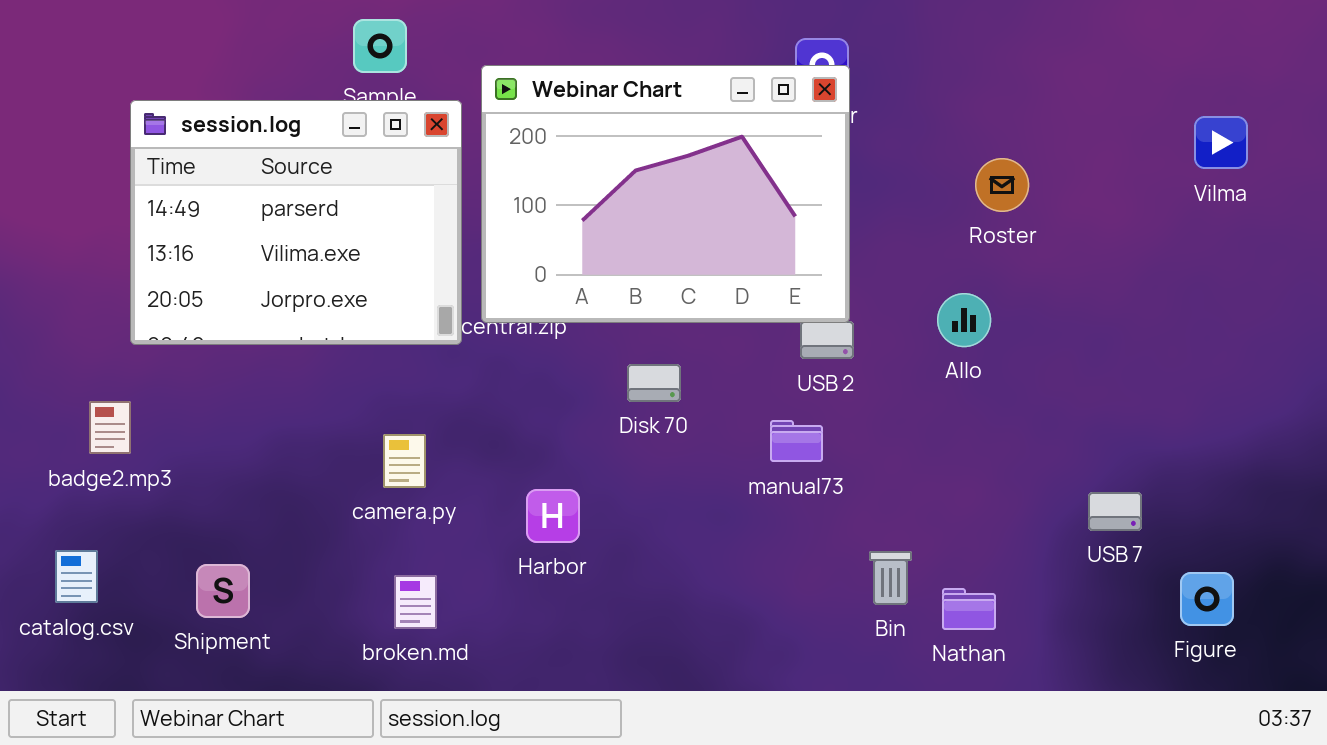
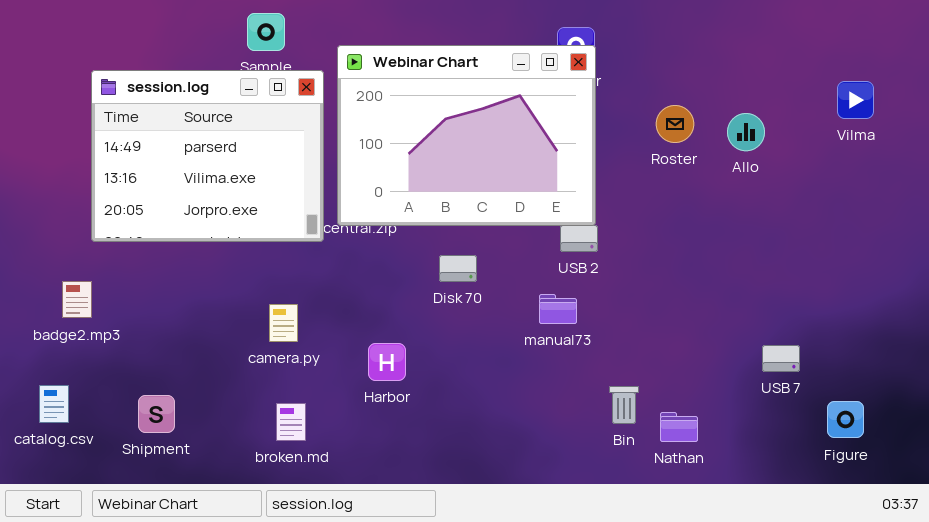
Roster: [975,158,1029,212] -> [656,105,694,143], moved
Allo: [937,293,991,347] -> [727,113,765,151], moved

